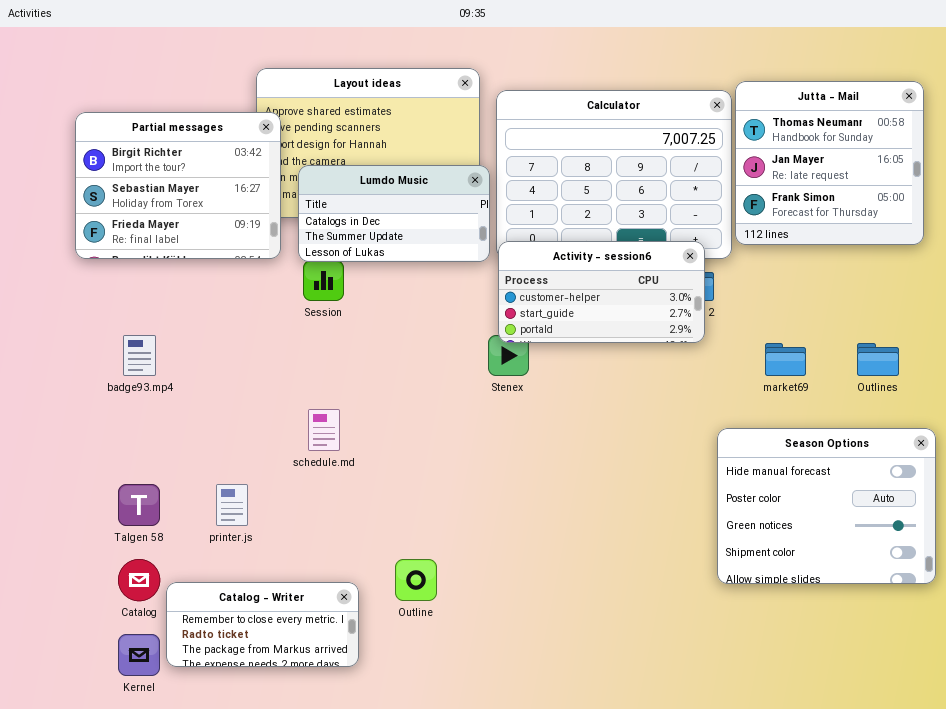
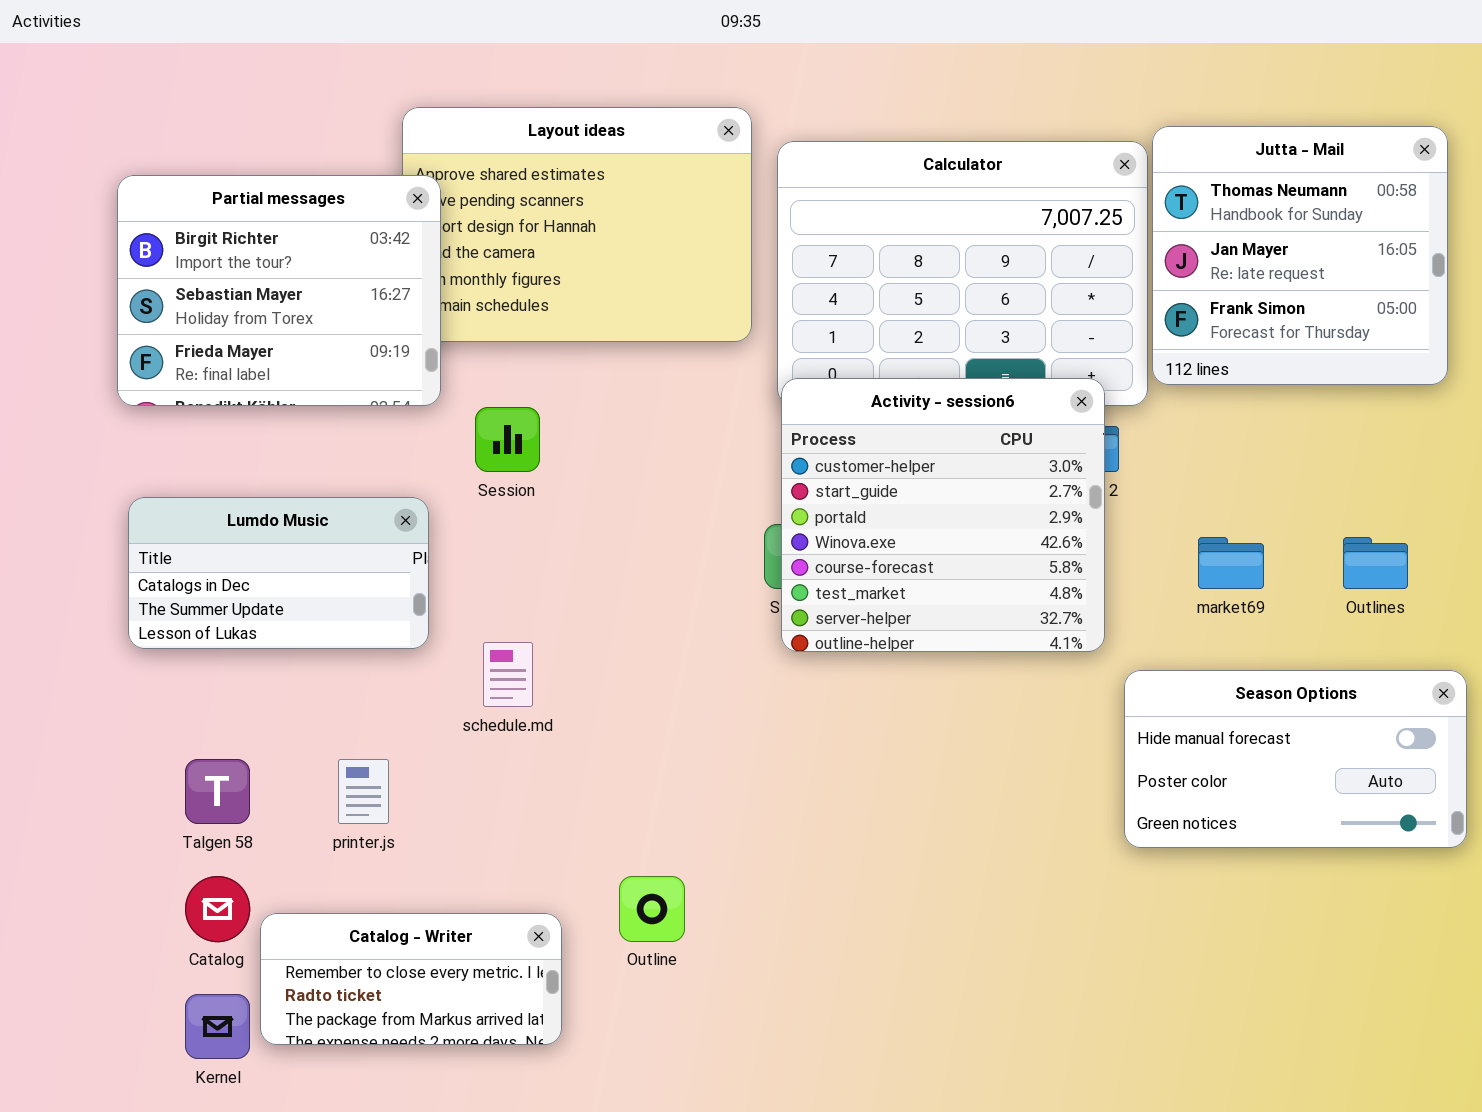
Lumdo Music: [298,165,490,262] -> [128,497,429,649], moved
Activity - session6: [498,241,705,343] -> [781,378,1105,652], resized
Season Options: [717,428,936,584] -> [1124,670,1467,848], resized

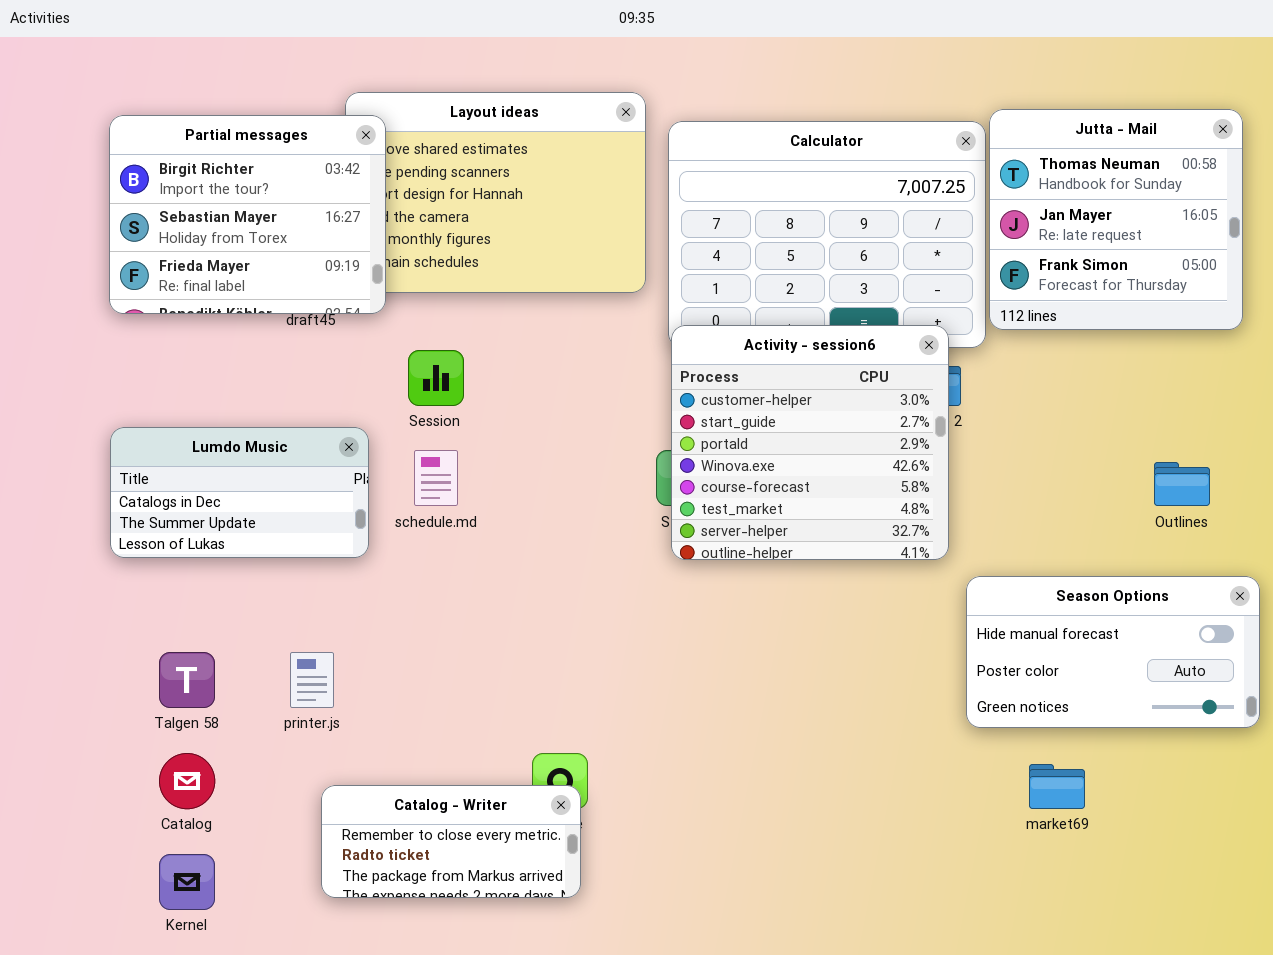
Partial messages: [117,175,441,406] -> [109,115,386,314], moved
market69: [1198,537,1264,589] -> [1029,764,1085,809], moved
schedule.md: [483,642,533,707] -> [414,450,458,506], moved
Catalog - Writer: [260,913,562,1045] -> [321,785,581,898], moved

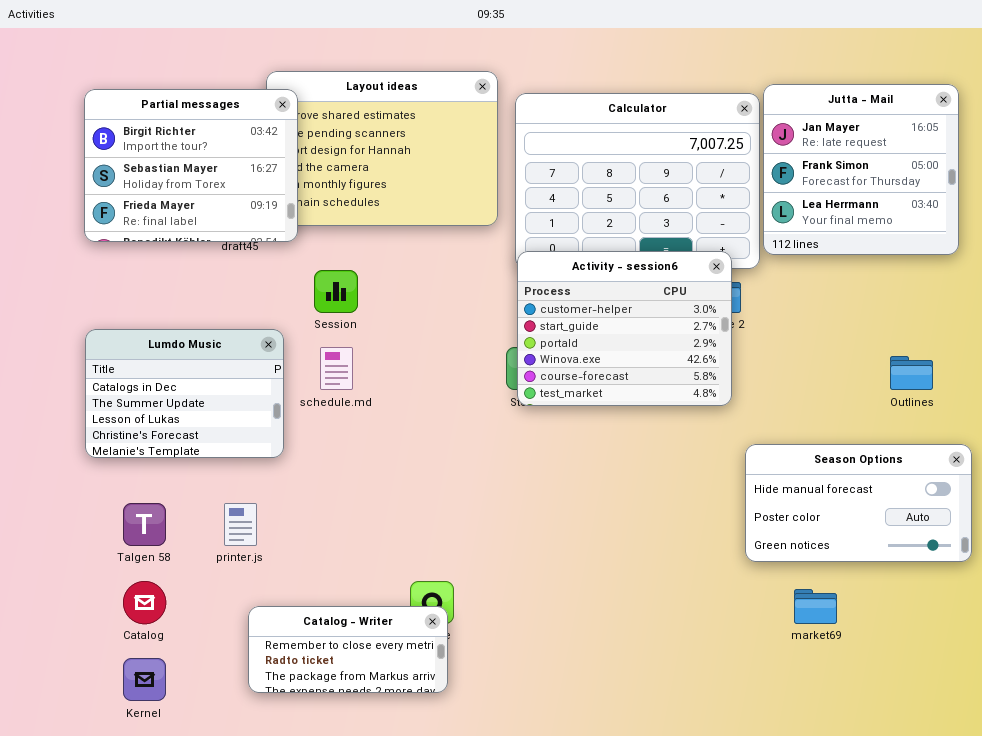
Jutta - Mail: [989,109,1243,330] -> [763,84,959,255], scrolled down 1 row
Activity - session6: [671,325,949,560] -> [517,251,732,406], resized
Lumdo Music: [110,427,369,558] -> [85,329,284,458], resized

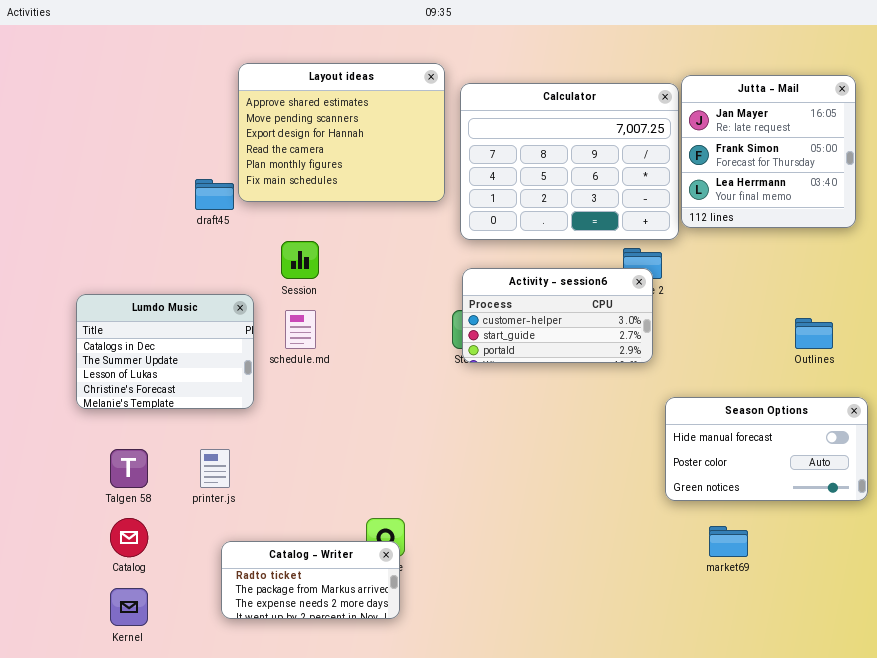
Partial messages: [84,89,298,242] -> none, closed
Activity - session6: [517,251,732,406] -> [462,268,653,363], resized
Catalog - Writer: [248,606,448,693] -> [221,541,400,619], scrolled down 1 row

